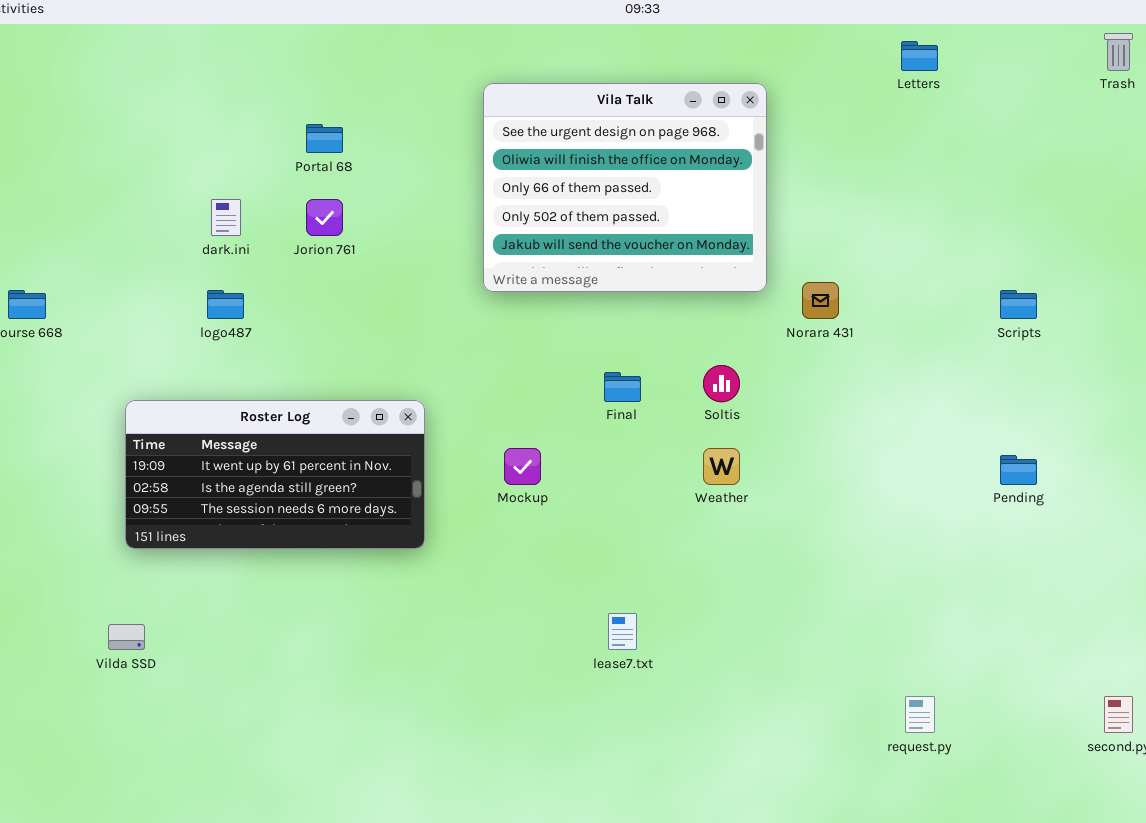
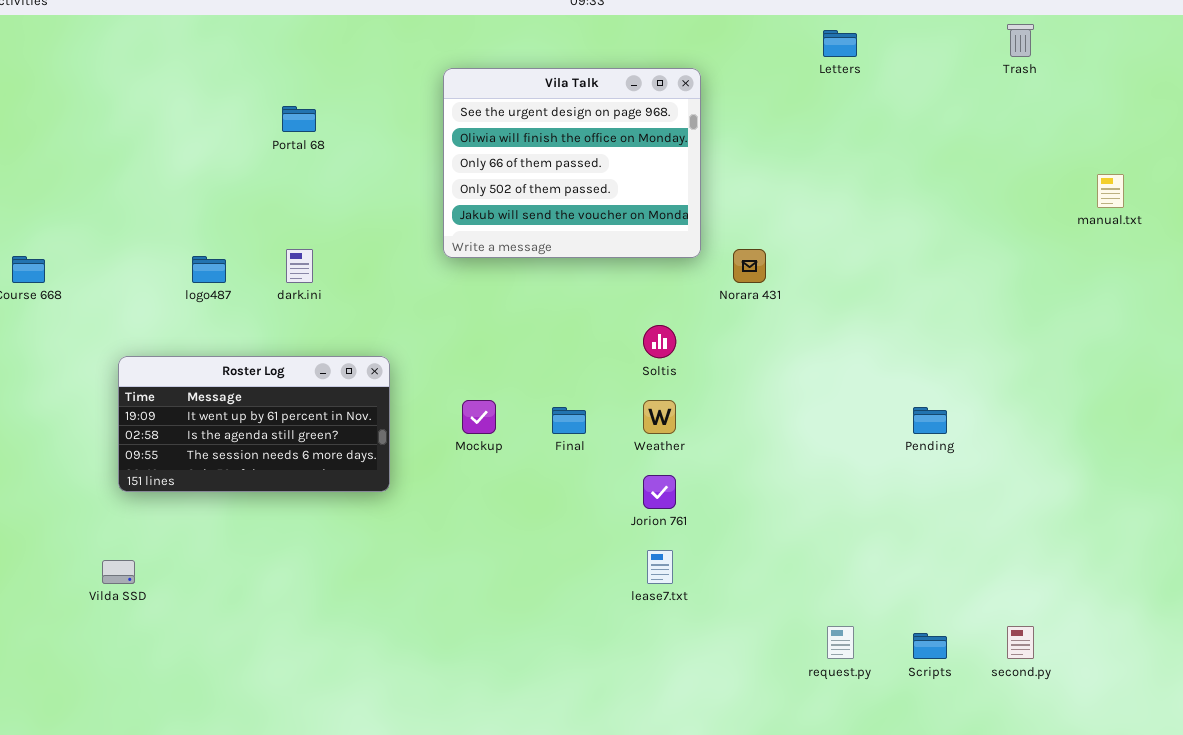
dark.ini: [211,199,241,236] -> [286,249,313,283], moved
Jorion 761: [306,199,343,236] -> [643,475,676,509], moved
Scripts: [1000,290,1037,319] -> [913,633,947,659], moved
Final: [604,372,641,402] -> [552,407,586,434], moved
lease7.txt: [608,613,637,650] -> [647,550,673,584], moved

